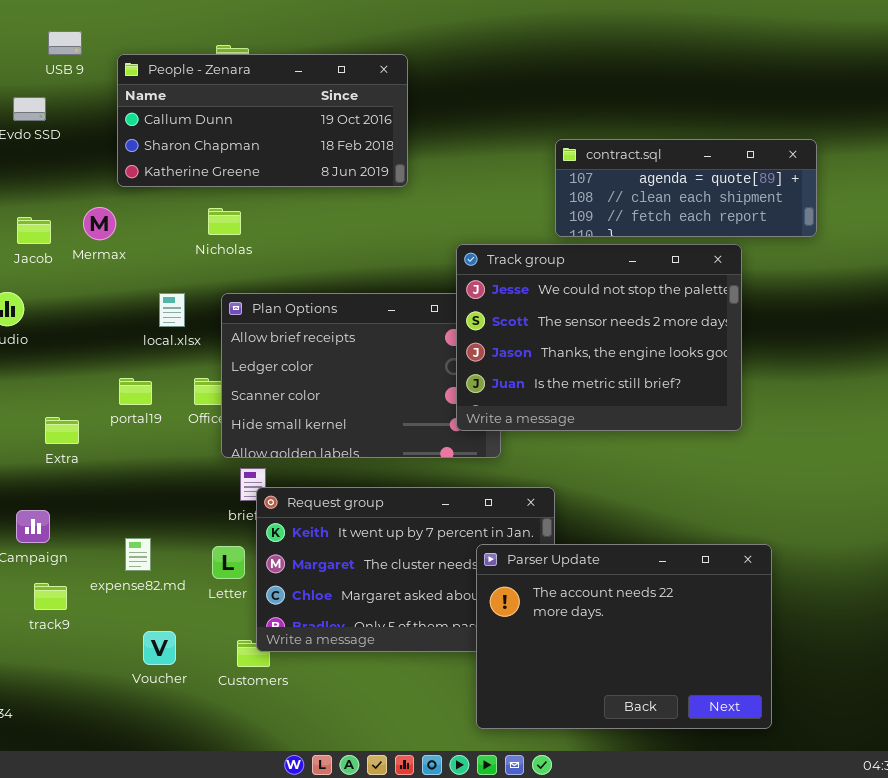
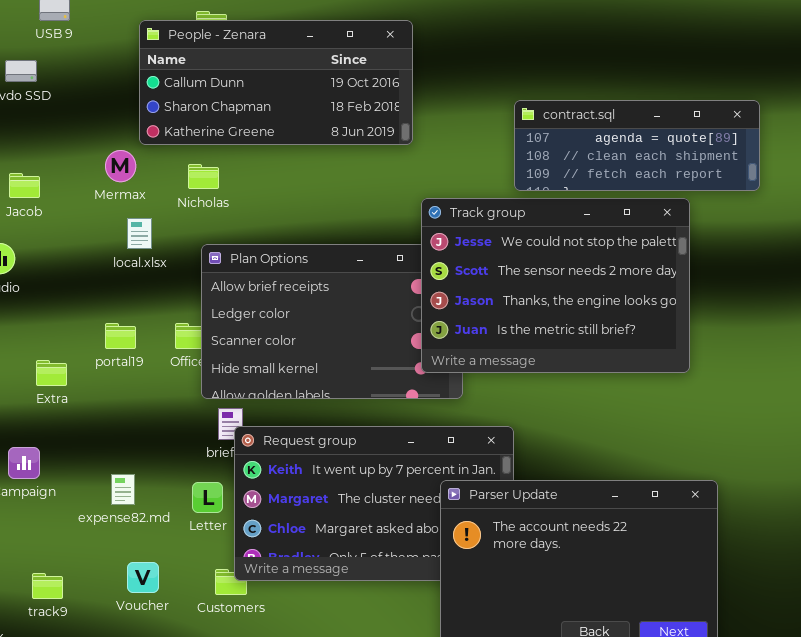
People - Zenara: [117,54,408,187] -> [139,20,413,145], moved
Mermax: [83,207,116,240] -> [105,150,136,182], moved
local.xlsx: [159,293,185,327] -> [127,218,152,249], moved
track9: [34,583,67,610] -> [32,573,63,599], moved

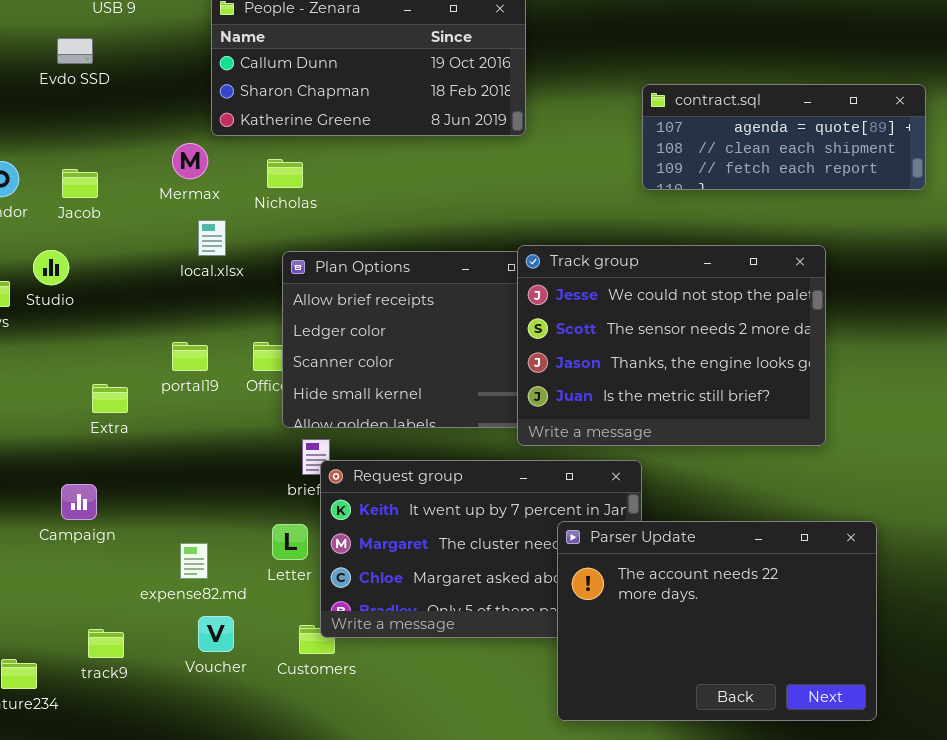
Track group: [421,198,690,373] -> [517,245,826,446], moved
expense82.md: [111,474,135,505] -> [180,543,208,579], moved

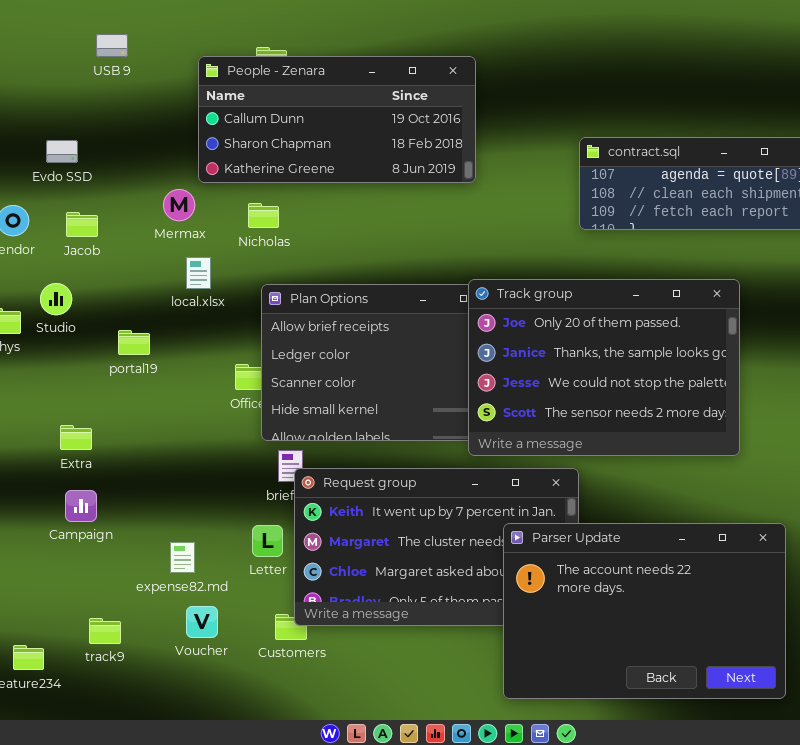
Evdo SSD: [57,38,93,64] -> [46,140,78,163], moved
Track group: [517,245,826,446] -> [468,279,740,456], scrolled up 2 rows
portal19: [172,342,208,371] -> [118,330,150,355], moved
Extra: [92,384,128,413] -> [60,425,92,450], moved

